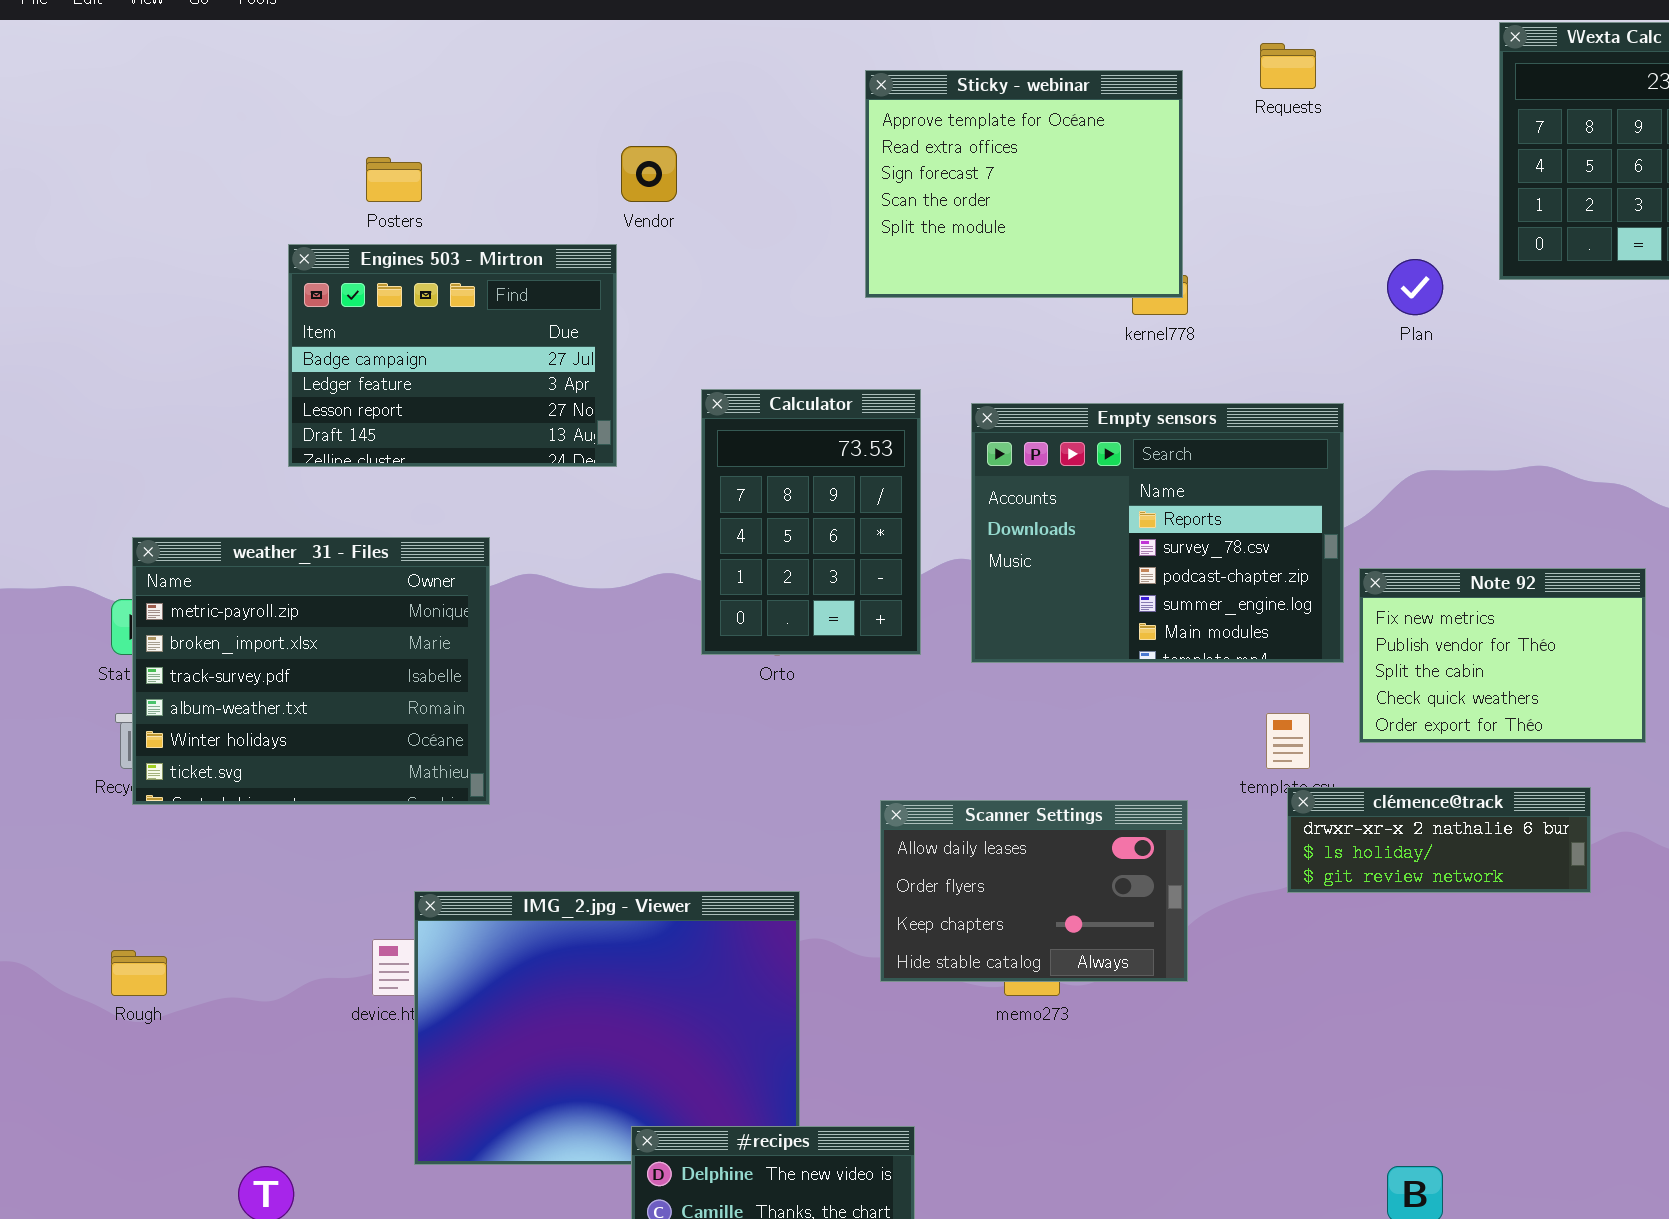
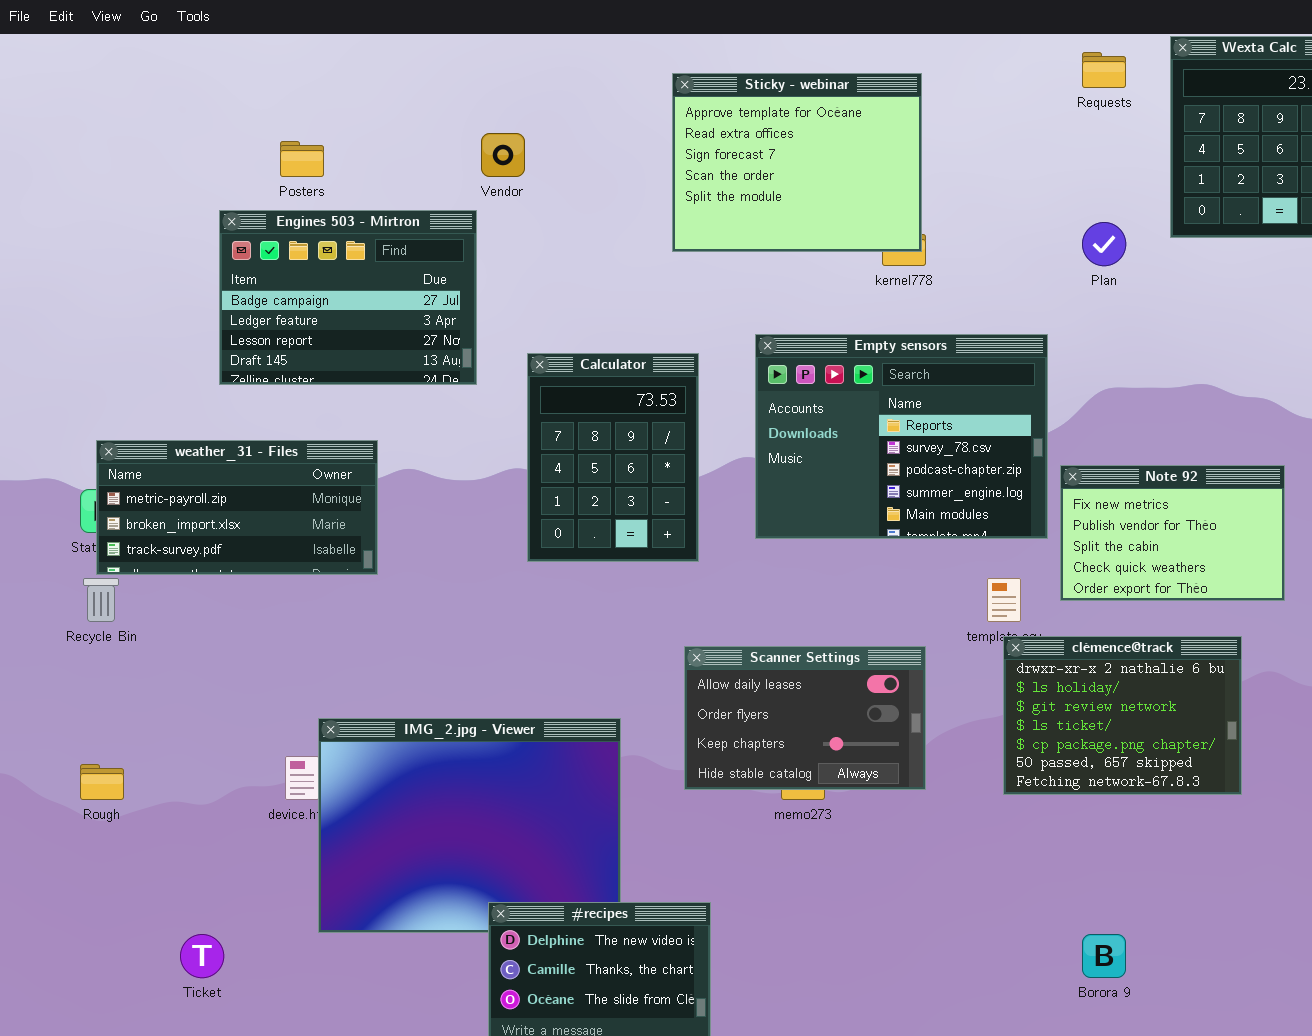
Requests: [1260,43,1316,89] -> [1082,52,1126,88], moved
Calculator: [701,389,921,655] -> [527,353,699,562], moved
weather_31 - Files: [132,537,490,805] -> [96,440,378,575], resized
clémence@track: [1287,787,1591,893] -> [1003,636,1242,795], resized

